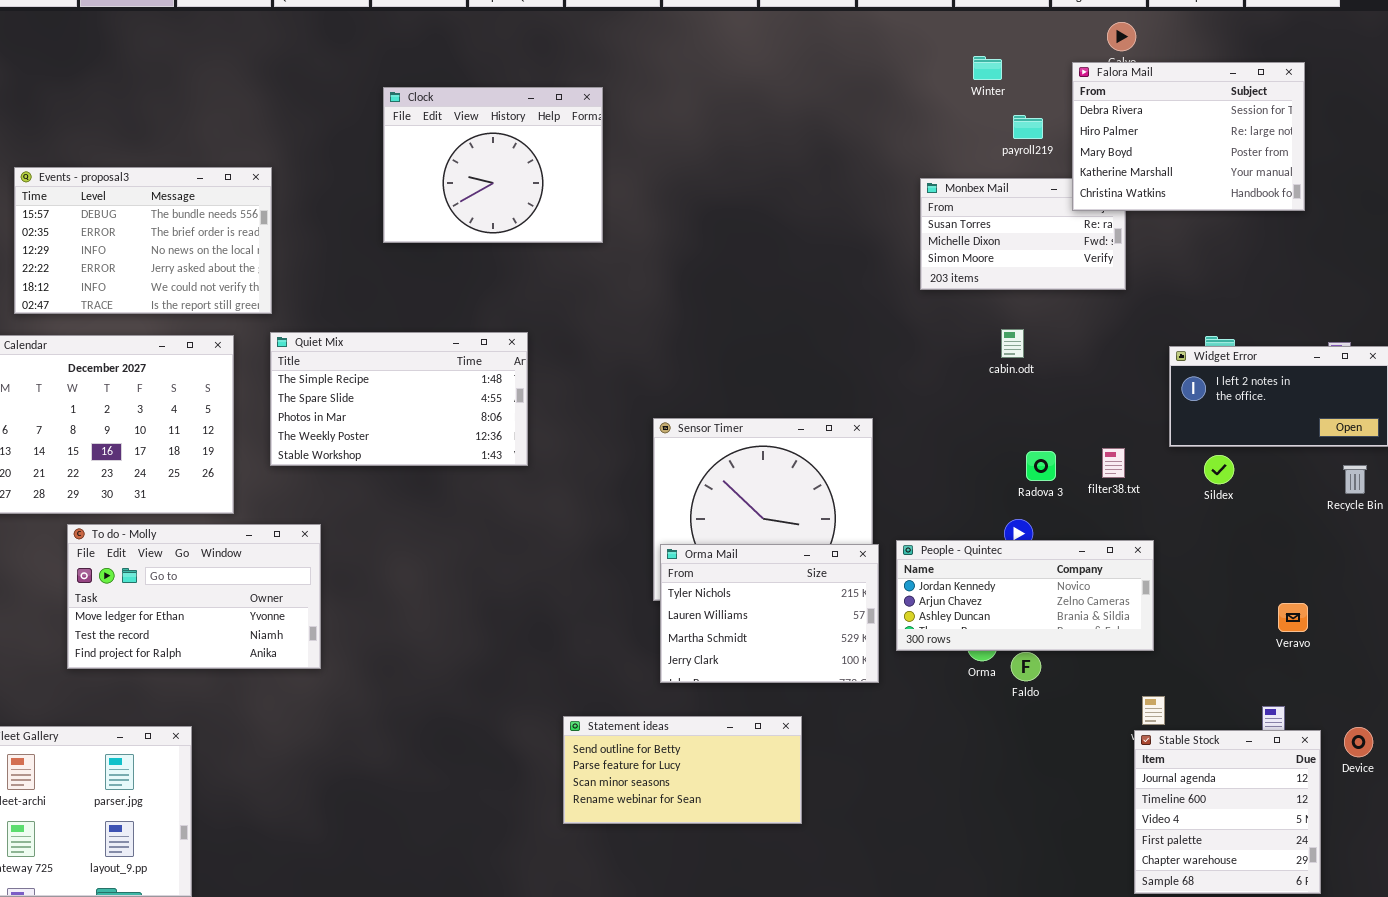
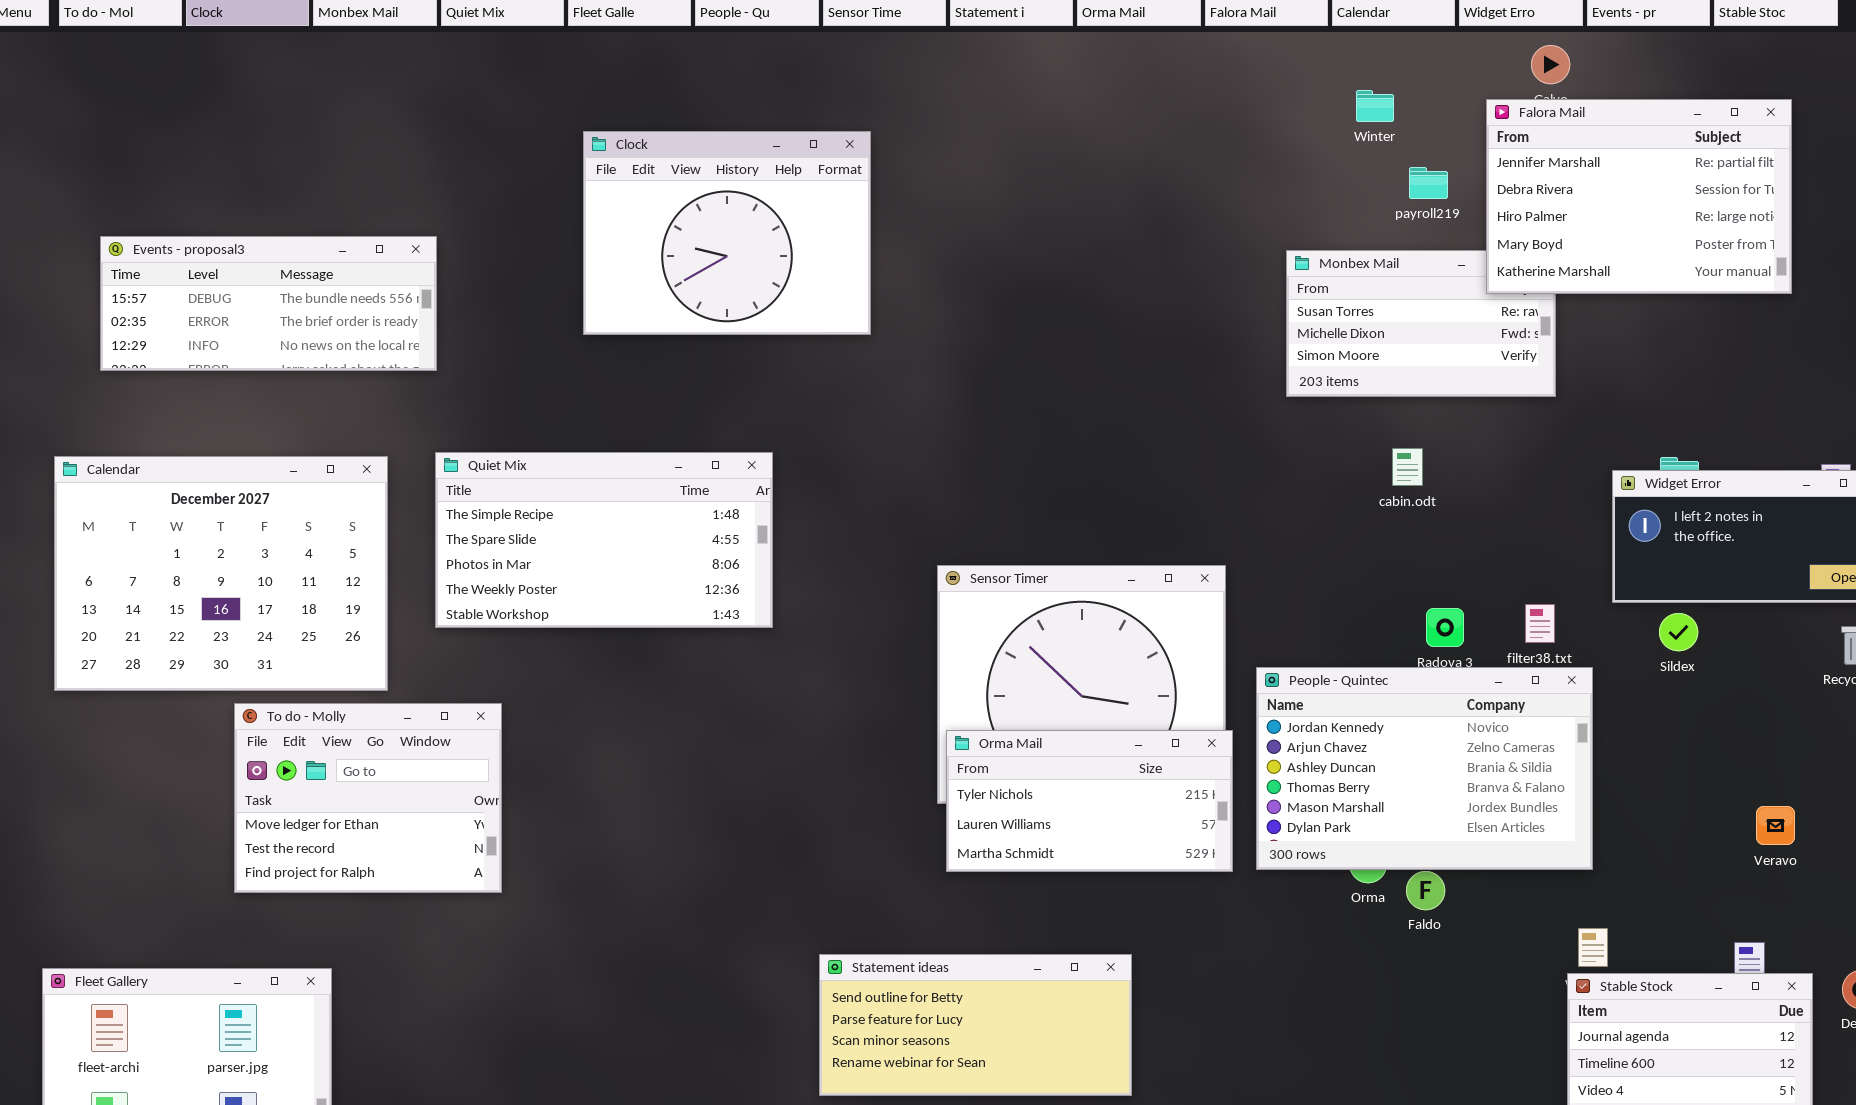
Falora Mail: [1072,62,1305,211] -> [1486,99,1792,294], scrolled up 1 row
Events - proposal3: [14,167,272,314] -> [100,236,437,371], resized
To do - Molly: [67,524,321,669] -> [234,703,502,893], resized
People - Quintec: [896,540,1154,651] -> [1256,667,1593,870], resized
Orma Mail: [660,544,879,683] -> [946,730,1233,872], resized

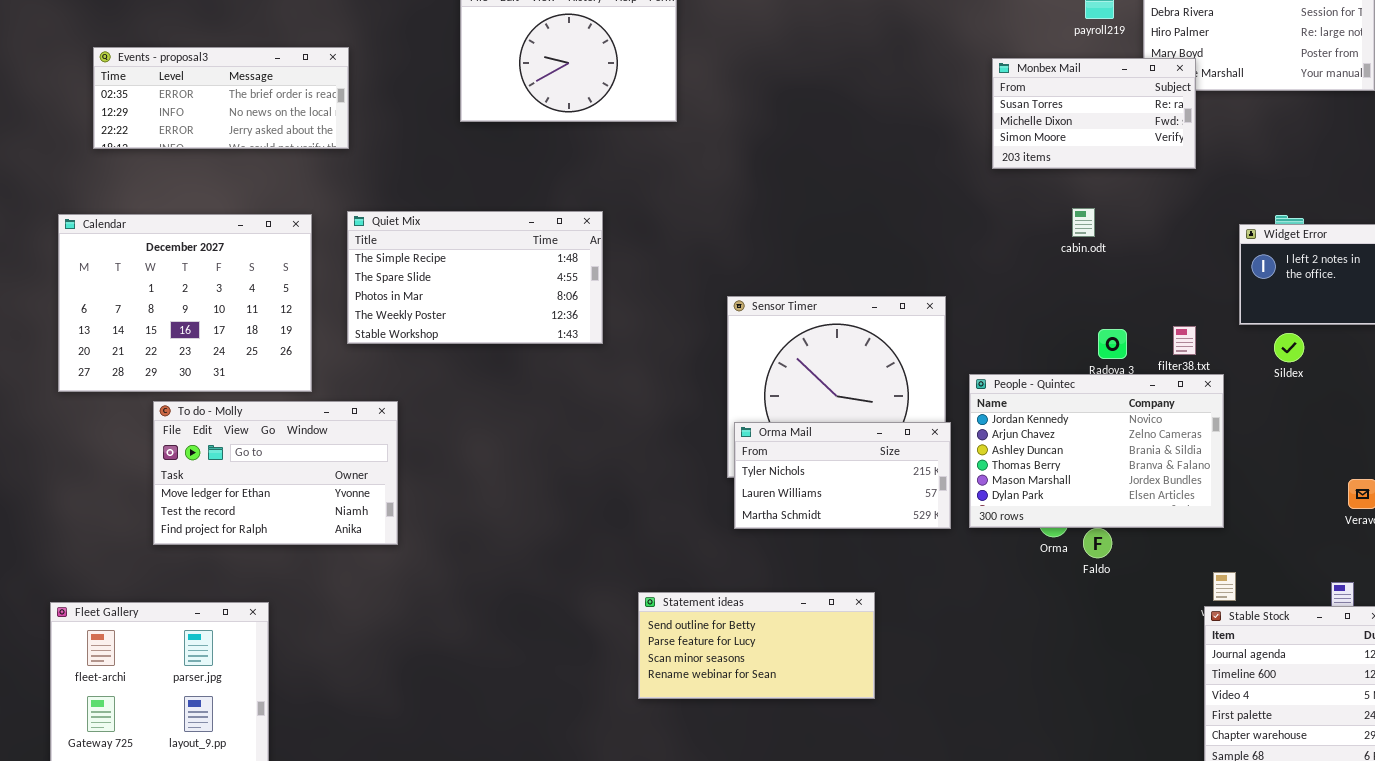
Events - proposal3: [100,236,437,371] -> [93,47,349,149], scrolled down 1 row
Monbex Mail: [1286,250,1556,397] -> [992,58,1196,169], raised
To do - Molly: [234,703,502,893] -> [153,401,398,545], resized

